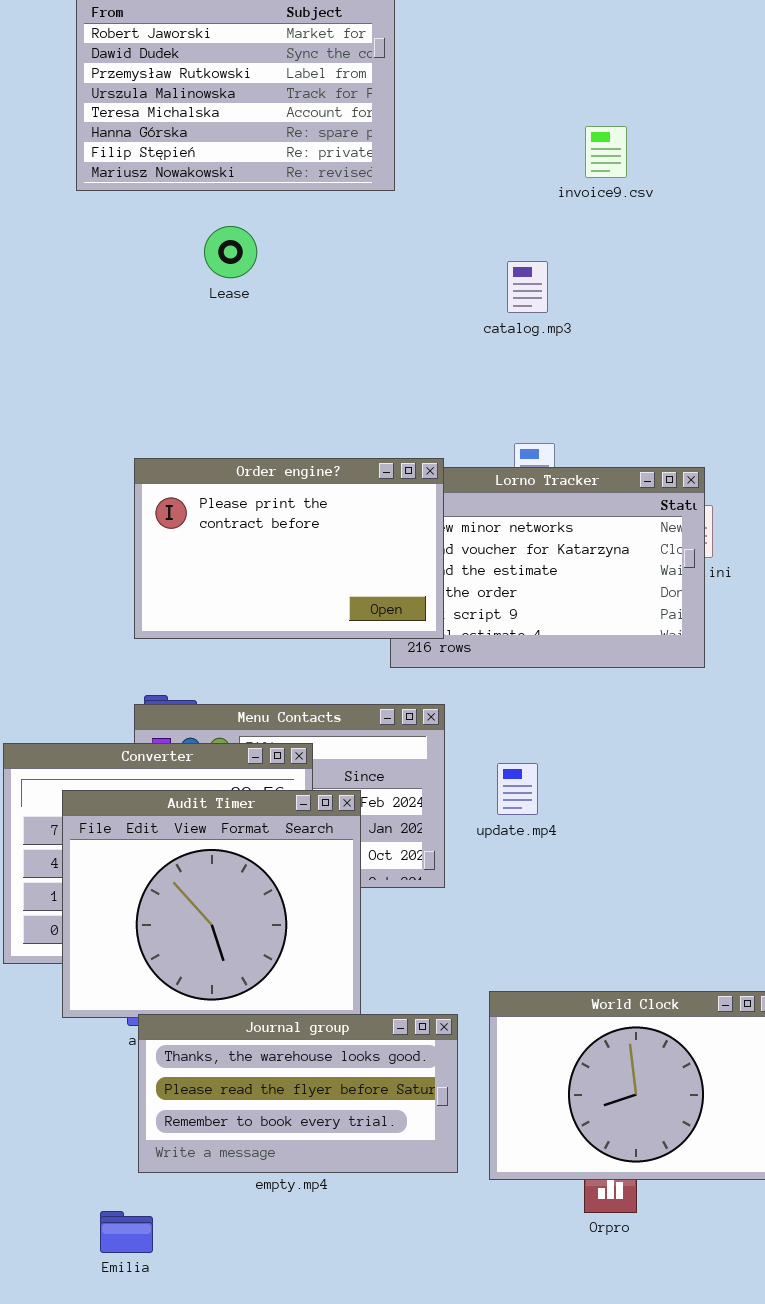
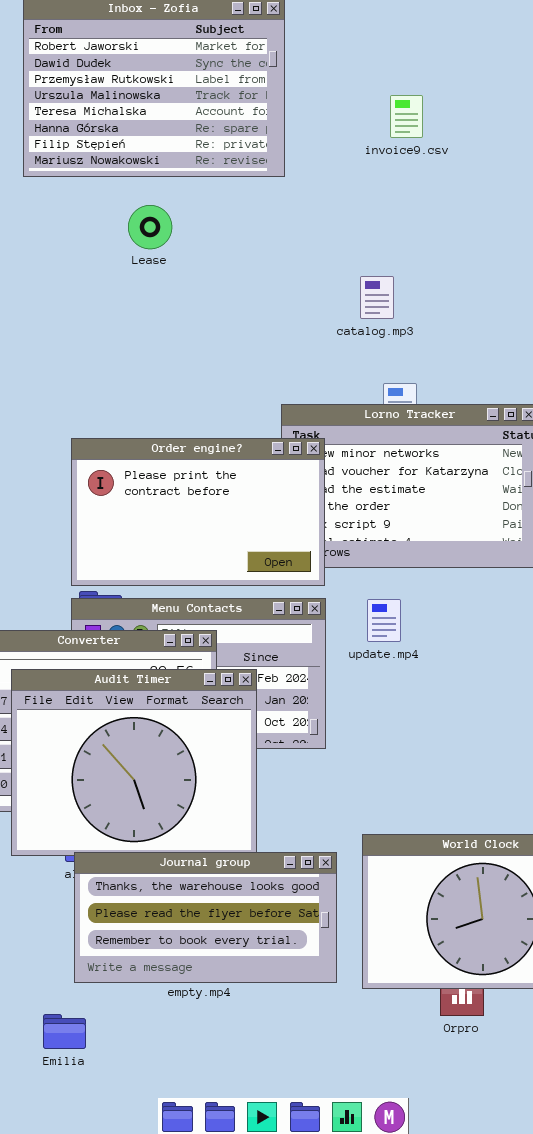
invoice9.csv: [585,126,627,178] -> [390,95,423,138], moved
catalog.mp3: [507,261,548,313] -> [360,276,394,319], moved
Order engine?: [134,458,444,639] -> [71,438,325,586], moved
update.mp4: [497,763,538,815] -> [367,599,401,642], moved

